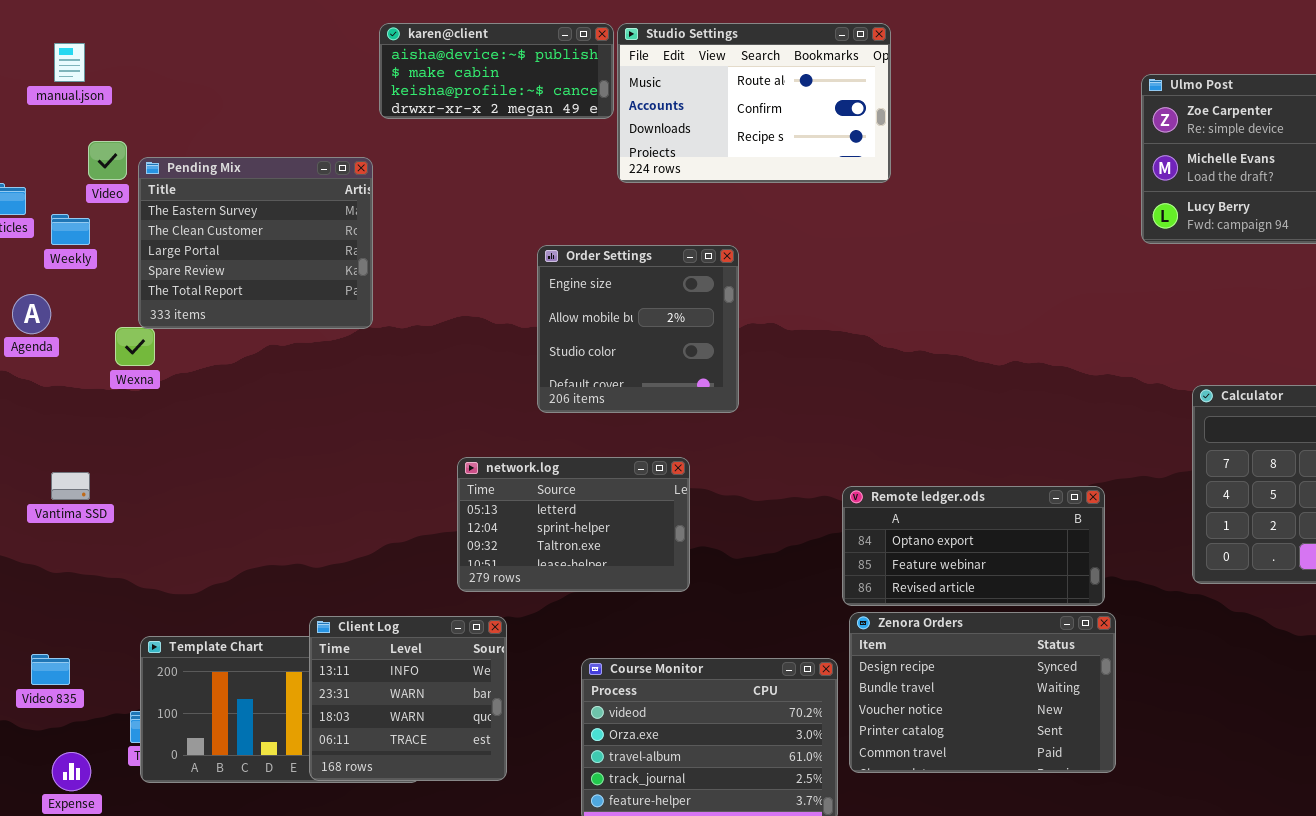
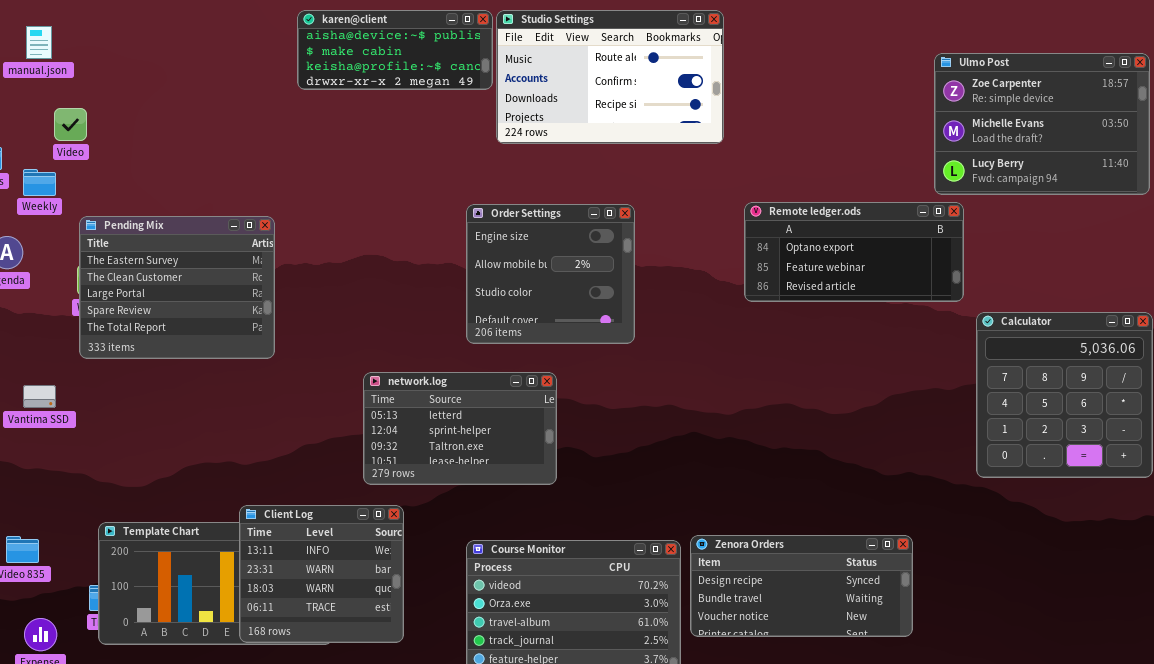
Pending Mix: [138,157,373,329] -> [79,216,275,359], moved
Order Settings: [537,245,739,413] -> [466,204,635,344], moved
Remote ledger.ods: [842,486,1105,606] -> [744,202,964,302], moved
Zenora Orders: [849,612,1116,773] -> [690,535,913,637], resized

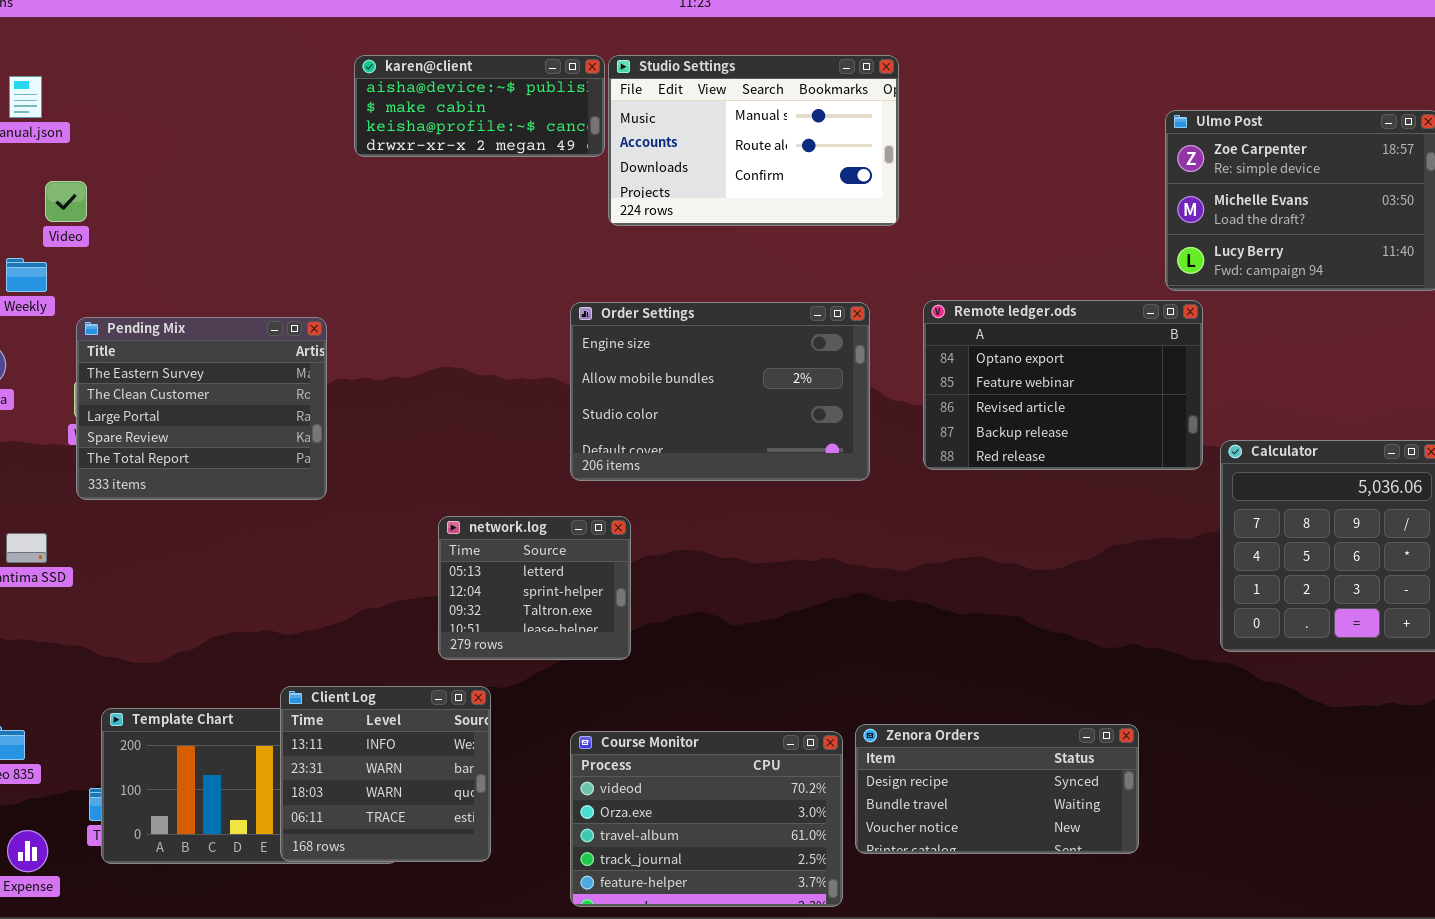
Studio Settings: [496,10,724,144] -> [608,55,899,226], scrolled up 1 row
Remote ledger.ods: [744,202,964,302] -> [923,300,1203,470], resized
Order Settings: [466,204,635,344] -> [570,302,870,481], resized
network.log: [363,372,557,485] -> [438,516,631,660], resized

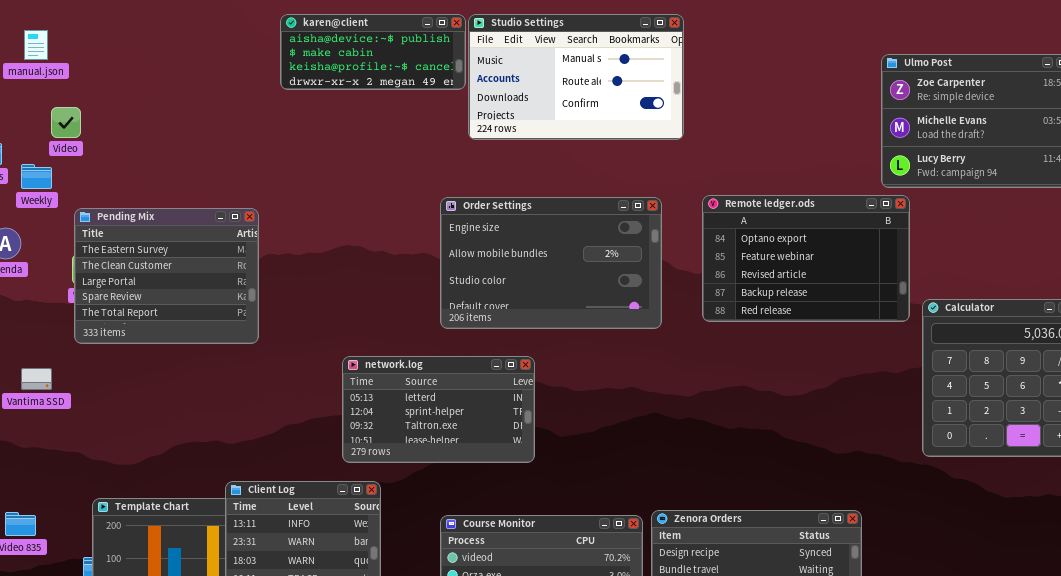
network.log: [438,516,631,660] -> [342,356,535,463], resized

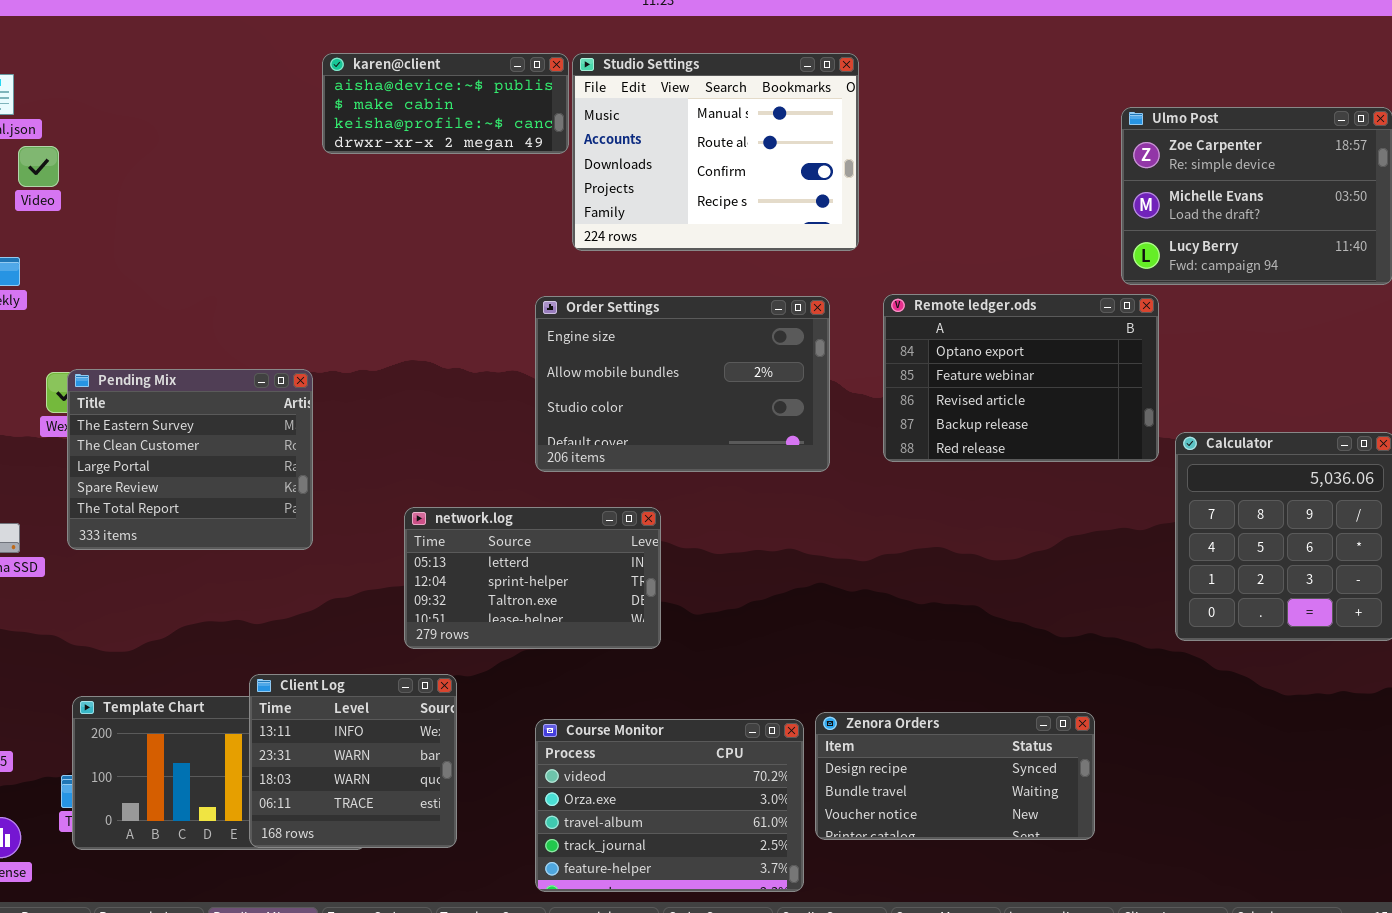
Studio Settings: [468,14,684,140] -> [572,53,859,251], resized
Video: [51,107,81,138] -> [18,146,59,187], moved
Pending Mix: [74,208,259,344] -> [67,369,313,550], moved

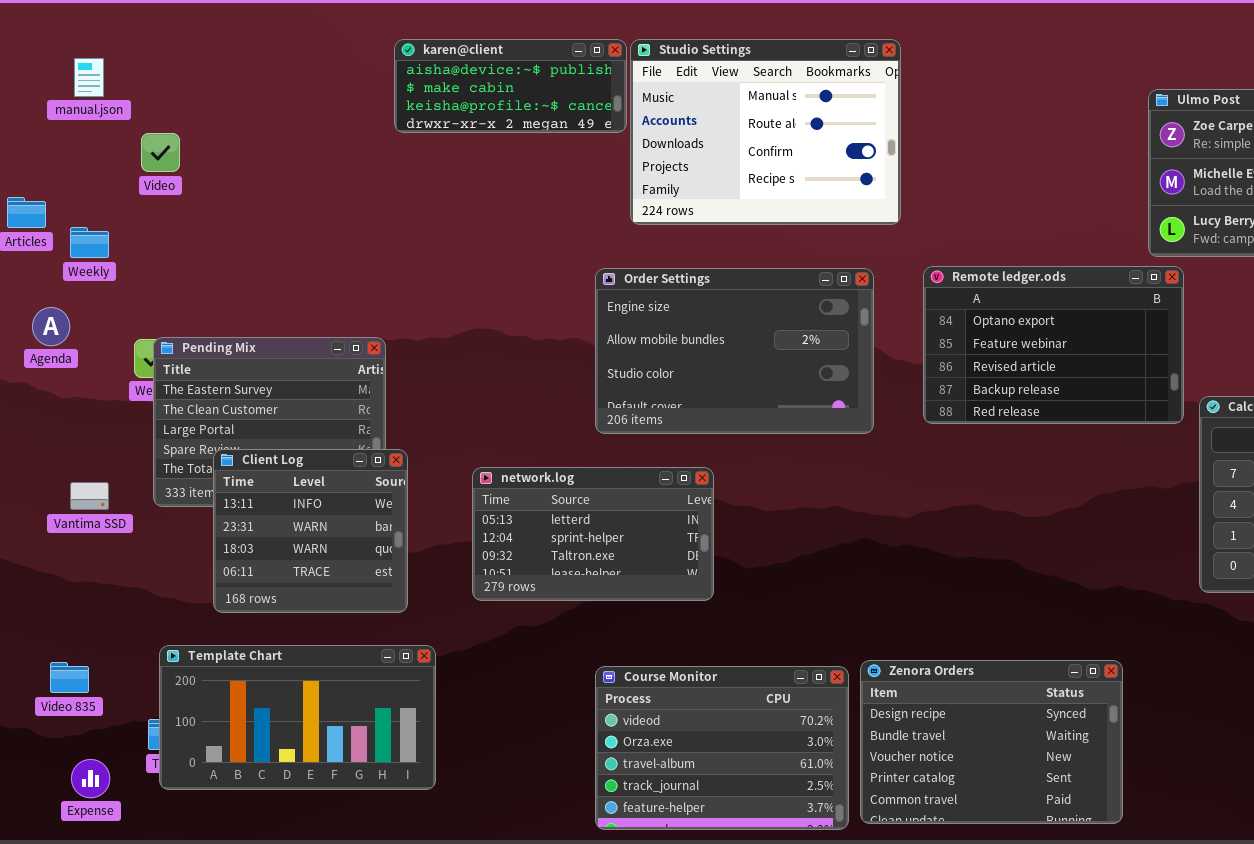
Video: [18,146,59,187] -> [141,133,180,172], moved
Client Log: [249,674,457,848] -> [213,449,408,613], moved
Zenora Orders: [815,712,1095,840] -> [860,660,1123,824], resized

